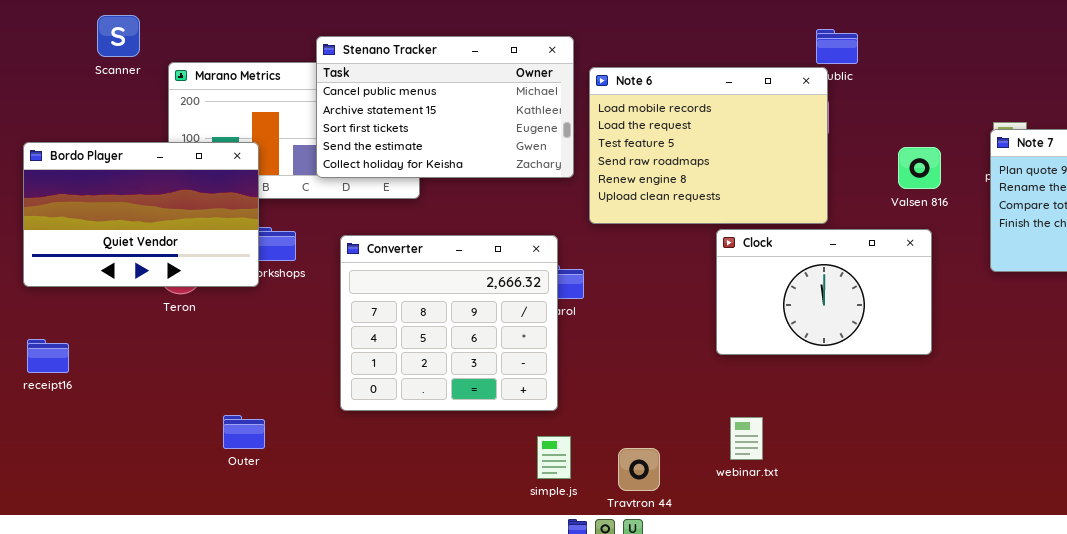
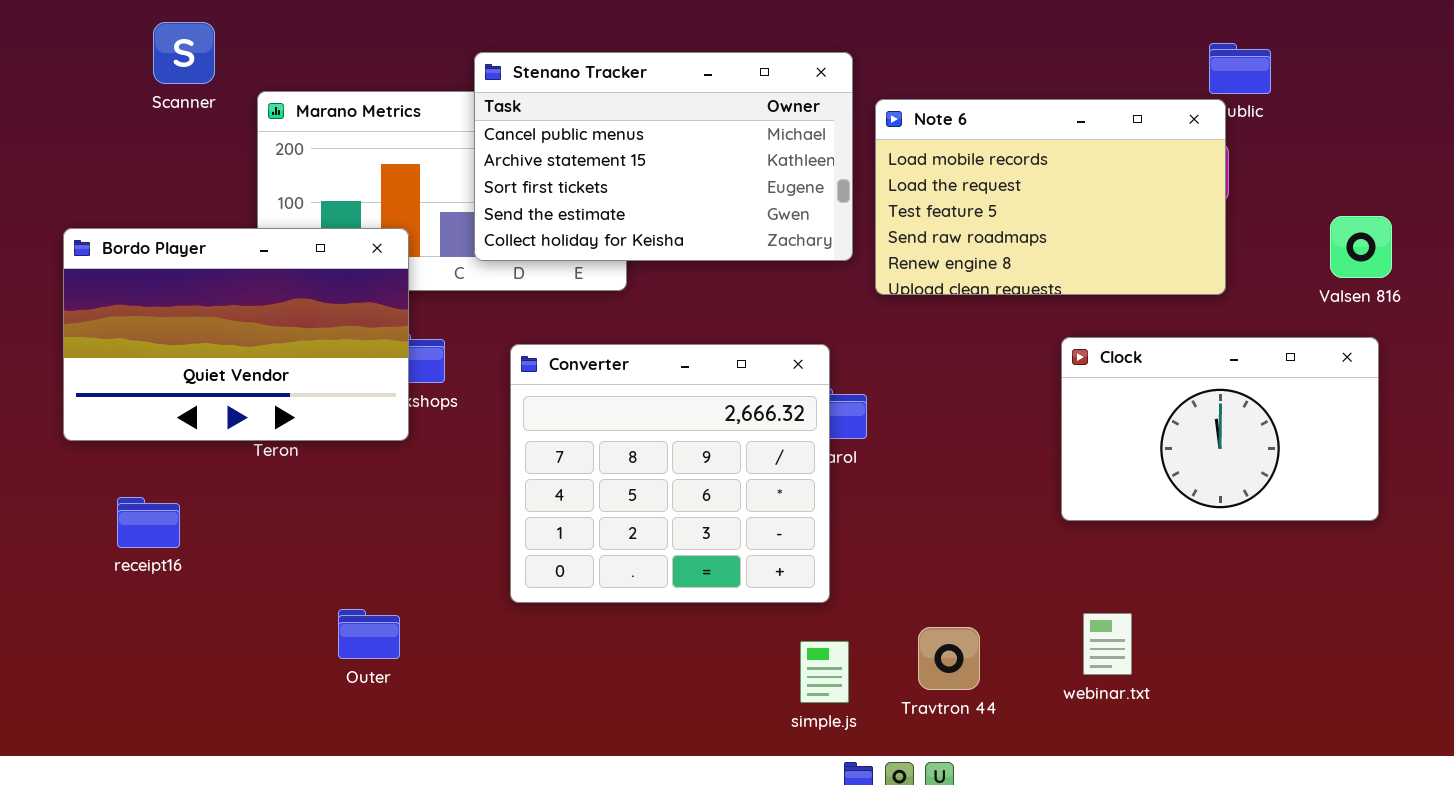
Note 6: [589,67,828,224] -> [875,99,1226,295], resized
Bordo Player: [23,142,259,287] -> [63,228,409,441], moved
receipt16: [27,339,69,373] -> [117,497,180,548], moved
Travtron 44: [618,448,660,491] -> [918,627,980,690], moved

